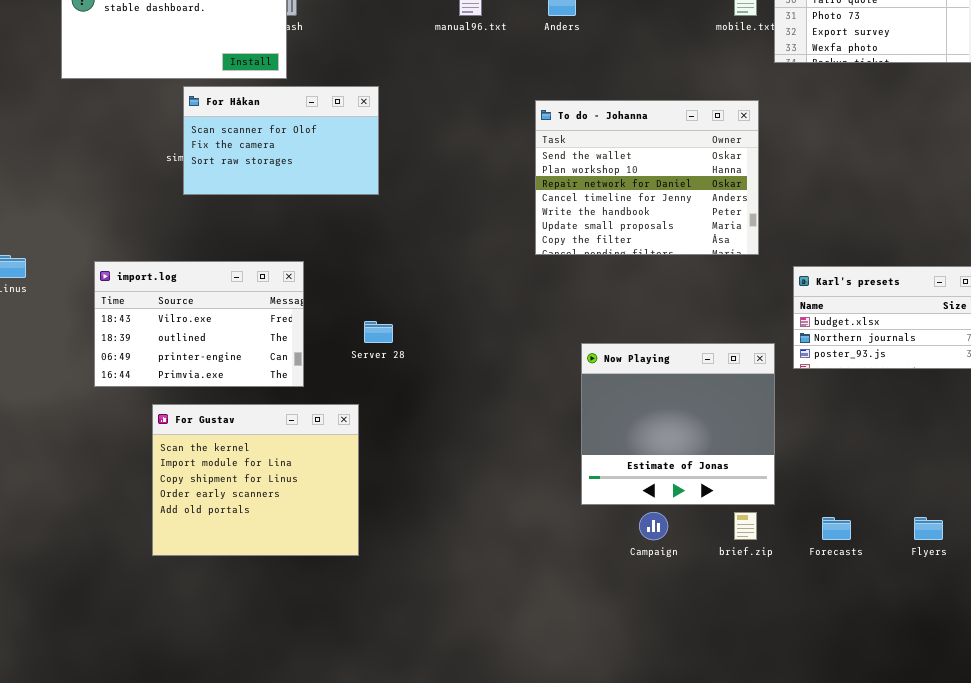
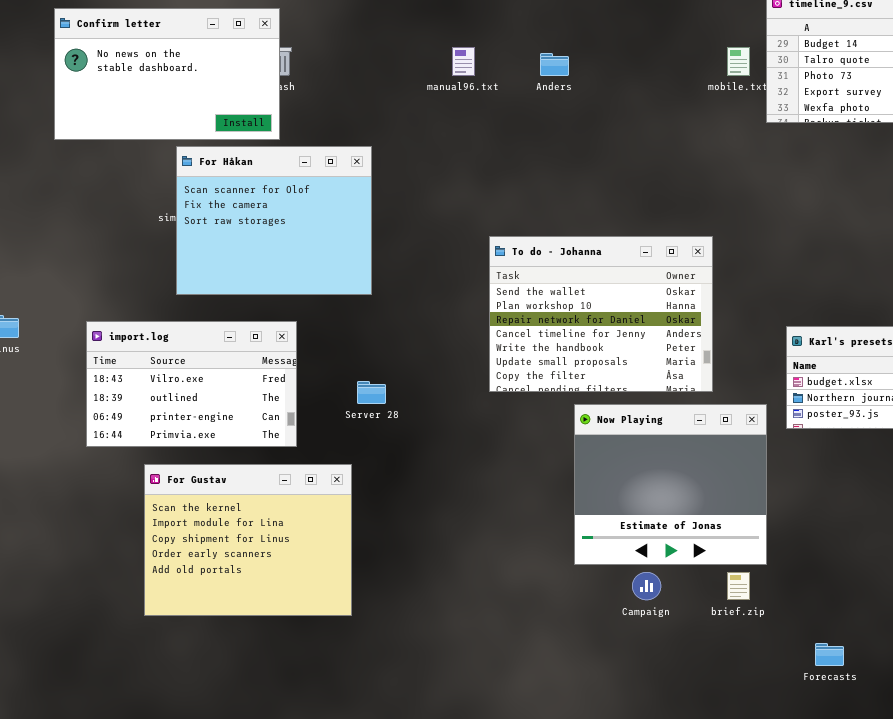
For Håkan: [183,86,379,195] -> [176,146,372,295], resized
To do - Johanna: [535,100,759,255] -> [489,236,713,392], moved
Forecasts: [822,517,851,540] -> [815,643,844,666], moved

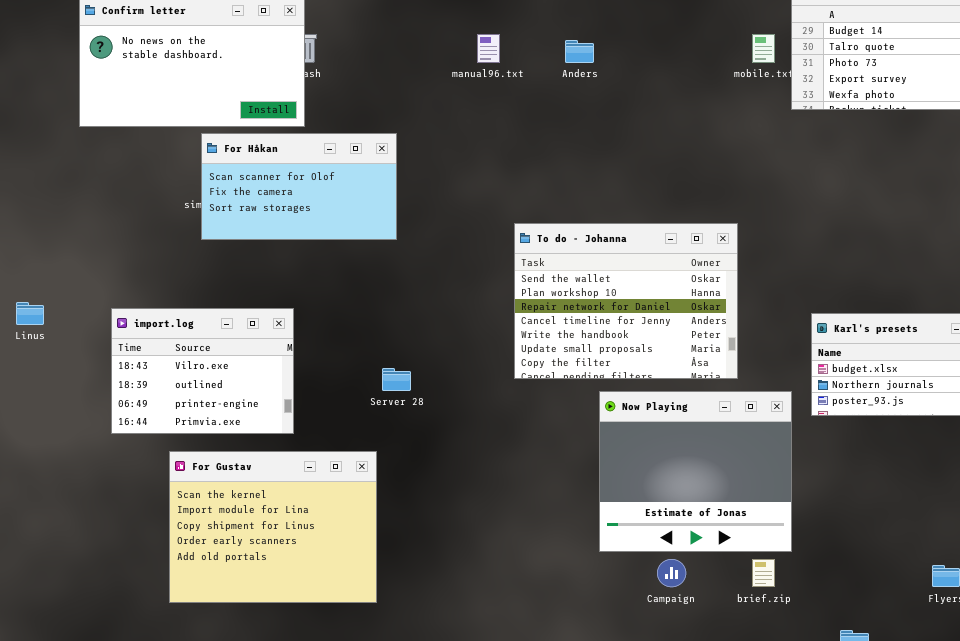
For Håkan: [176,146,372,295] -> [201,133,397,240], resized
import.log: [86,321,297,447] -> [111,308,294,434], resized

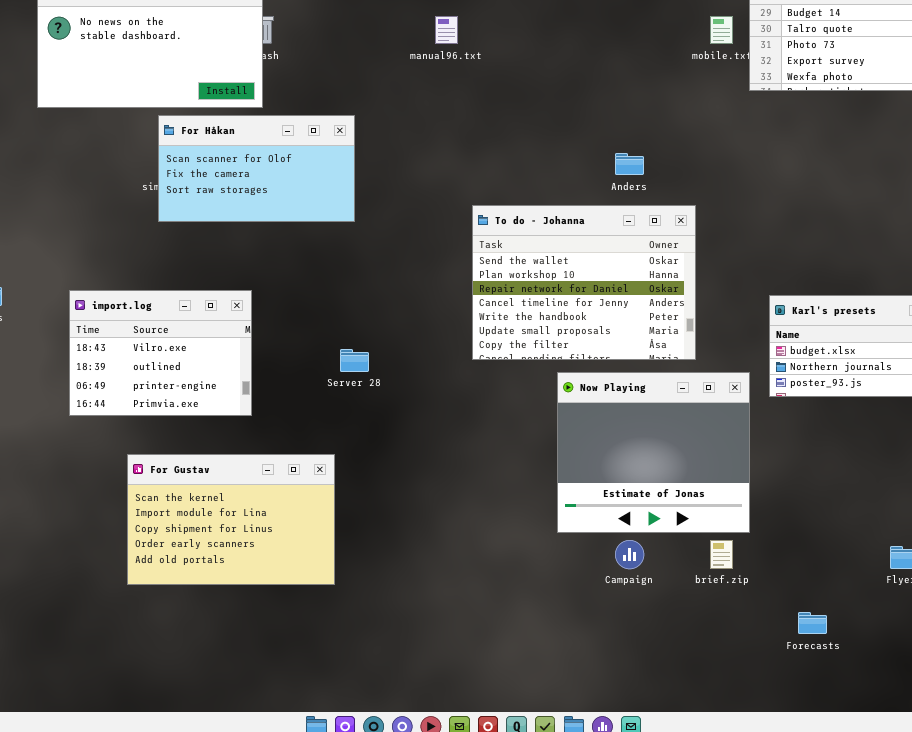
Anders: [565,40,594,63] -> [615,153,644,175], moved
For Gustav: [169,451,377,603] -> [127,454,335,585], resized

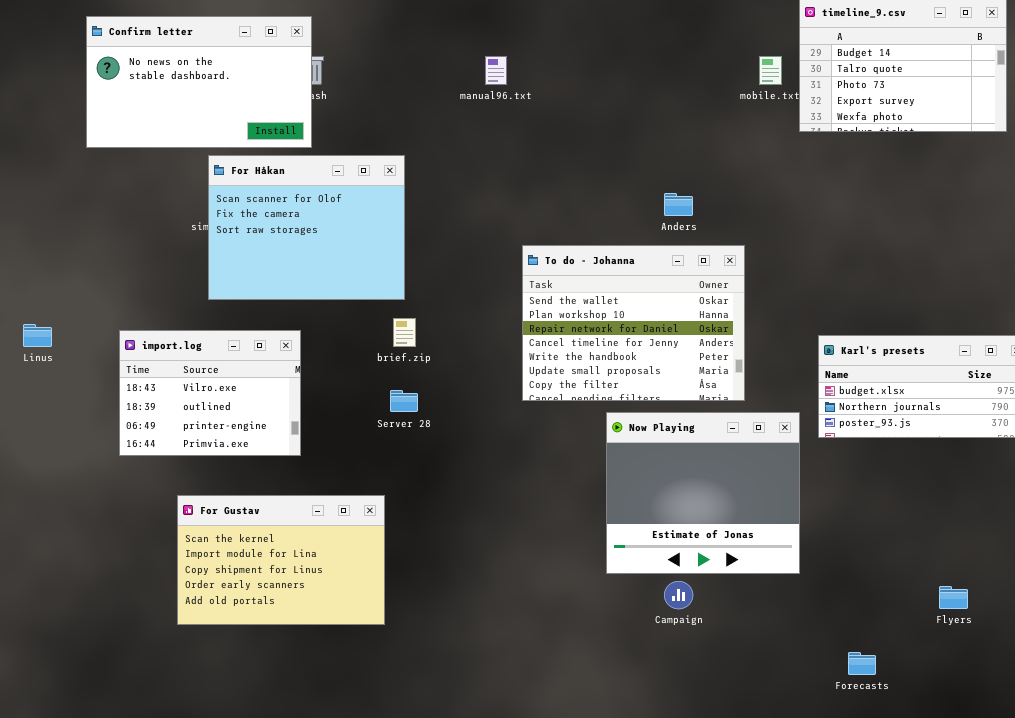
For Håkan: [158,115,355,222] -> [208,155,405,300], resized
brief.zip: [710,540,733,569] -> [393,318,416,347], moved

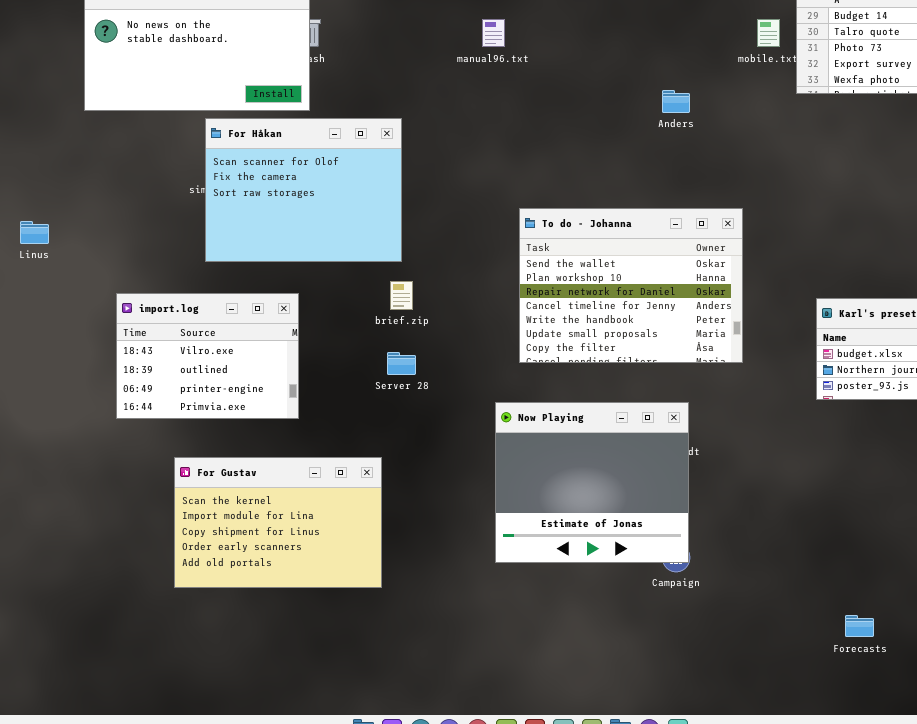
Anders: [664,193,693,216] -> [662,90,690,113], moved
Linus: [23,324,52,347] -> [20,221,49,244], moved
Now Playing: [606,412,800,574] -> [495,402,689,563], moved

